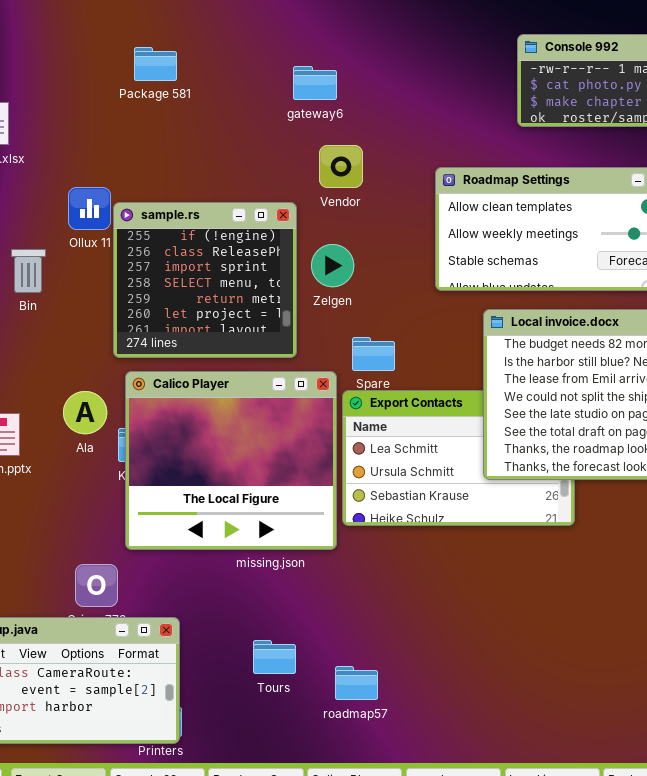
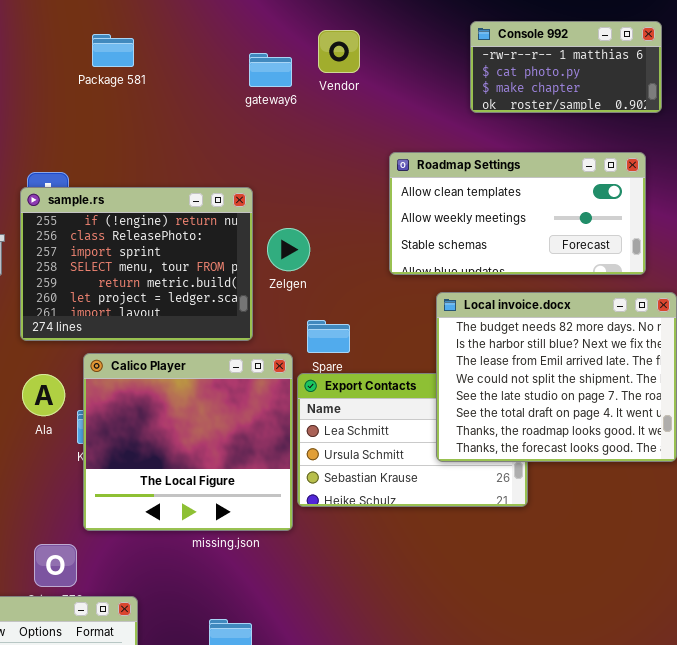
Vendor: [319,145,363,188] -> [318,30,360,73], moved
sample.rs: [113,202,297,358] -> [20,187,253,341], resized

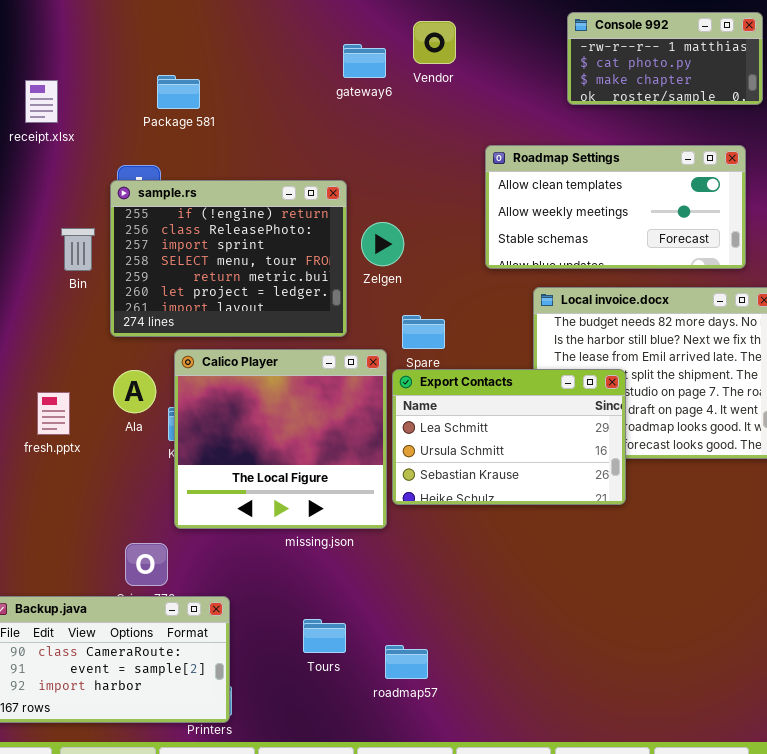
Package 581: [92,34,134,67] -> [157,75,200,109], moved
Export Contacts: [297,373,528,507] -> [392,369,626,505], raised

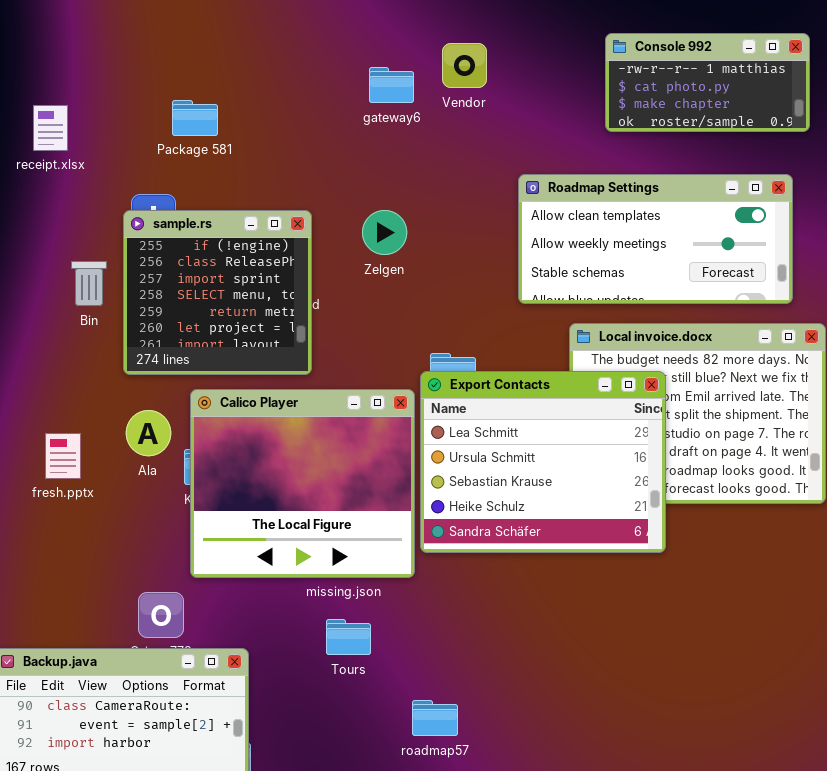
sample.rs: [110,180,347,337] -> [123,210,312,375], resized
Zelgen: [361,222,404,266] -> [362,210,407,255], moved
Export Contacts: [392,369,626,505] -> [420,371,666,553], resized
Tours: [303,619,346,653] -> [326,619,371,655], moved

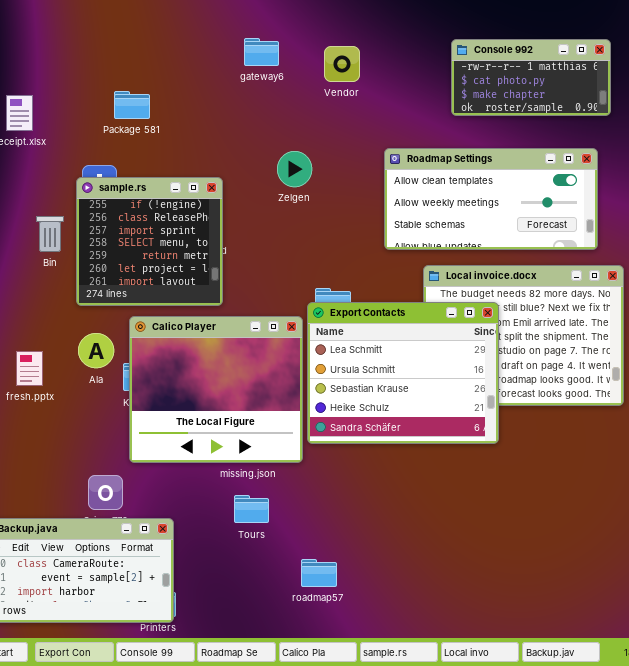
gateway6: [369,67,414,103] -> [244,38,279,66], moved
Zelgen: [362,210,407,255] -> [277,151,312,187], moved

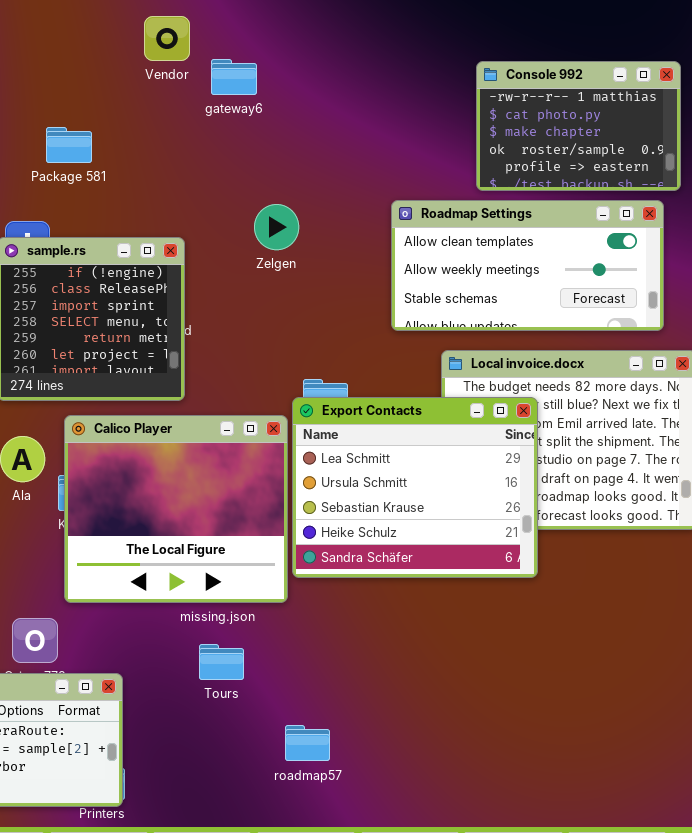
Console 992: [451,39,611,116] -> [476,61,681,191], resized
Vendor: [324,46,360,82] -> [144,16,190,61], moved

